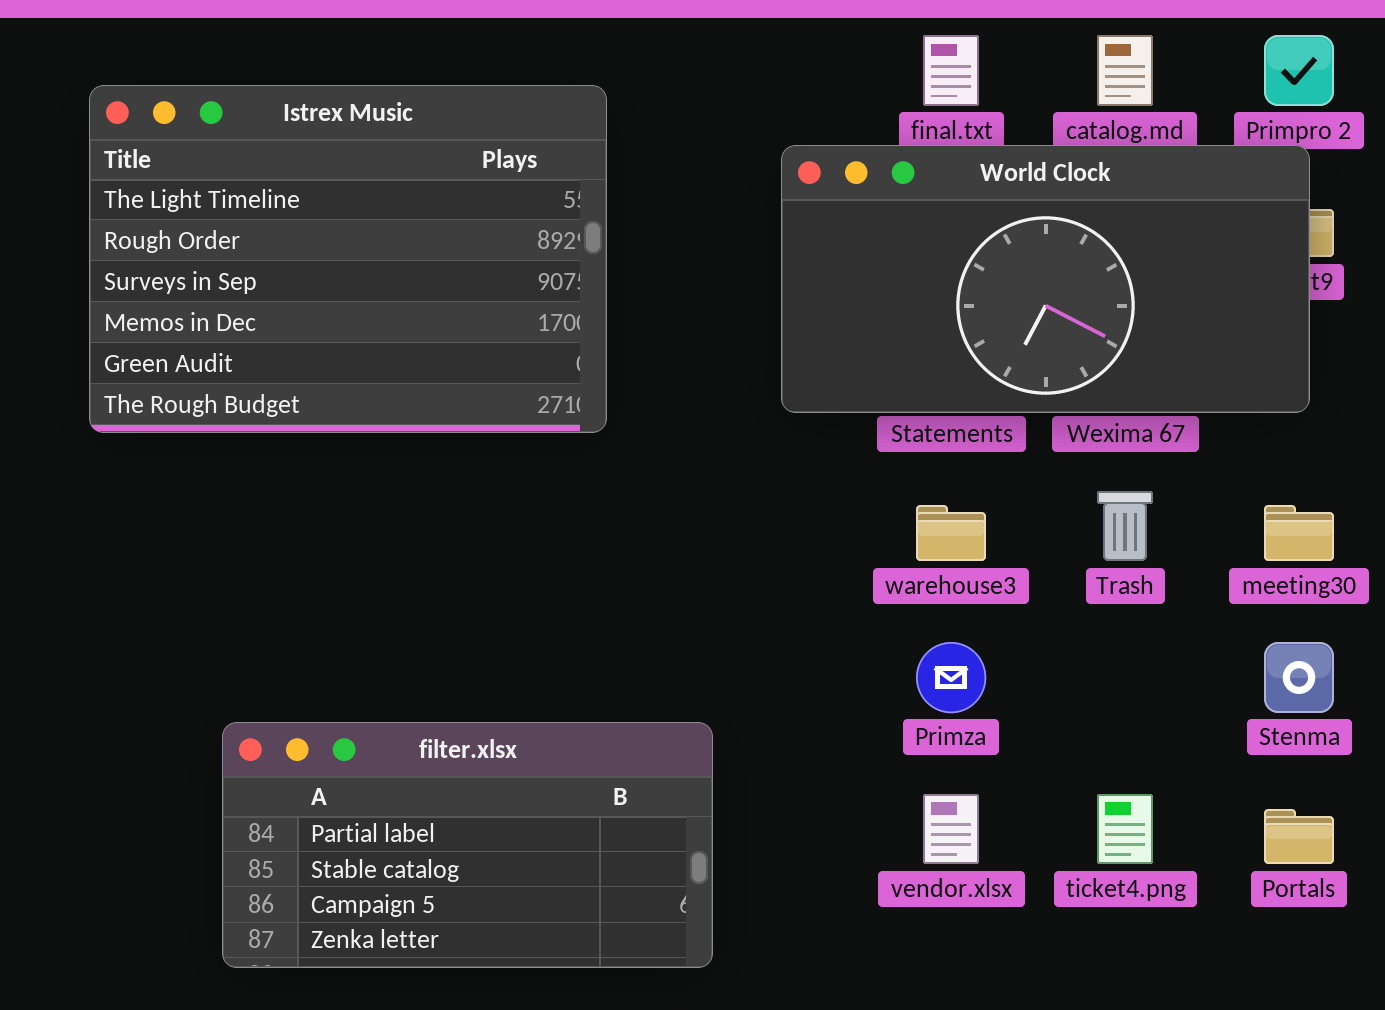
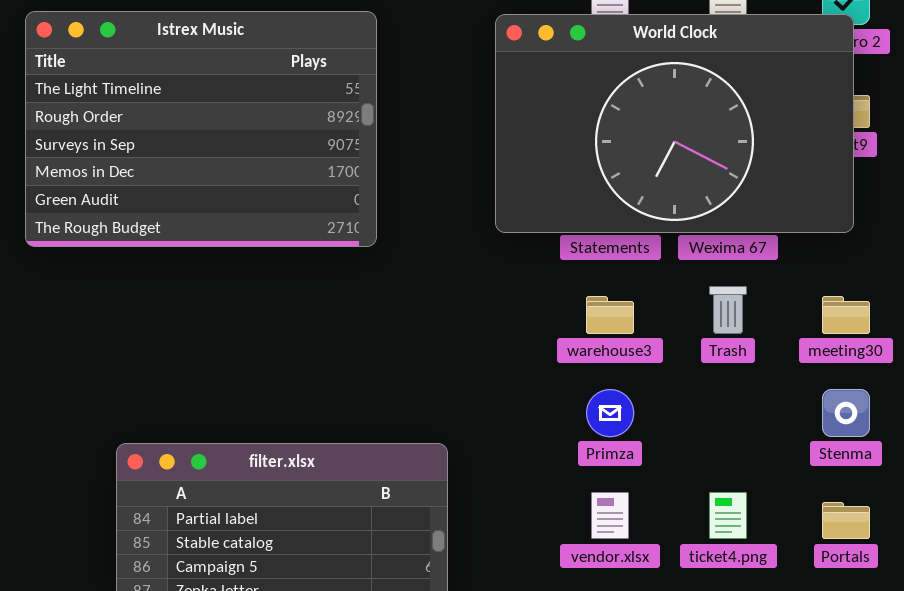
World Clock: [781,145,1310,413] -> [495,14,854,233], resized

